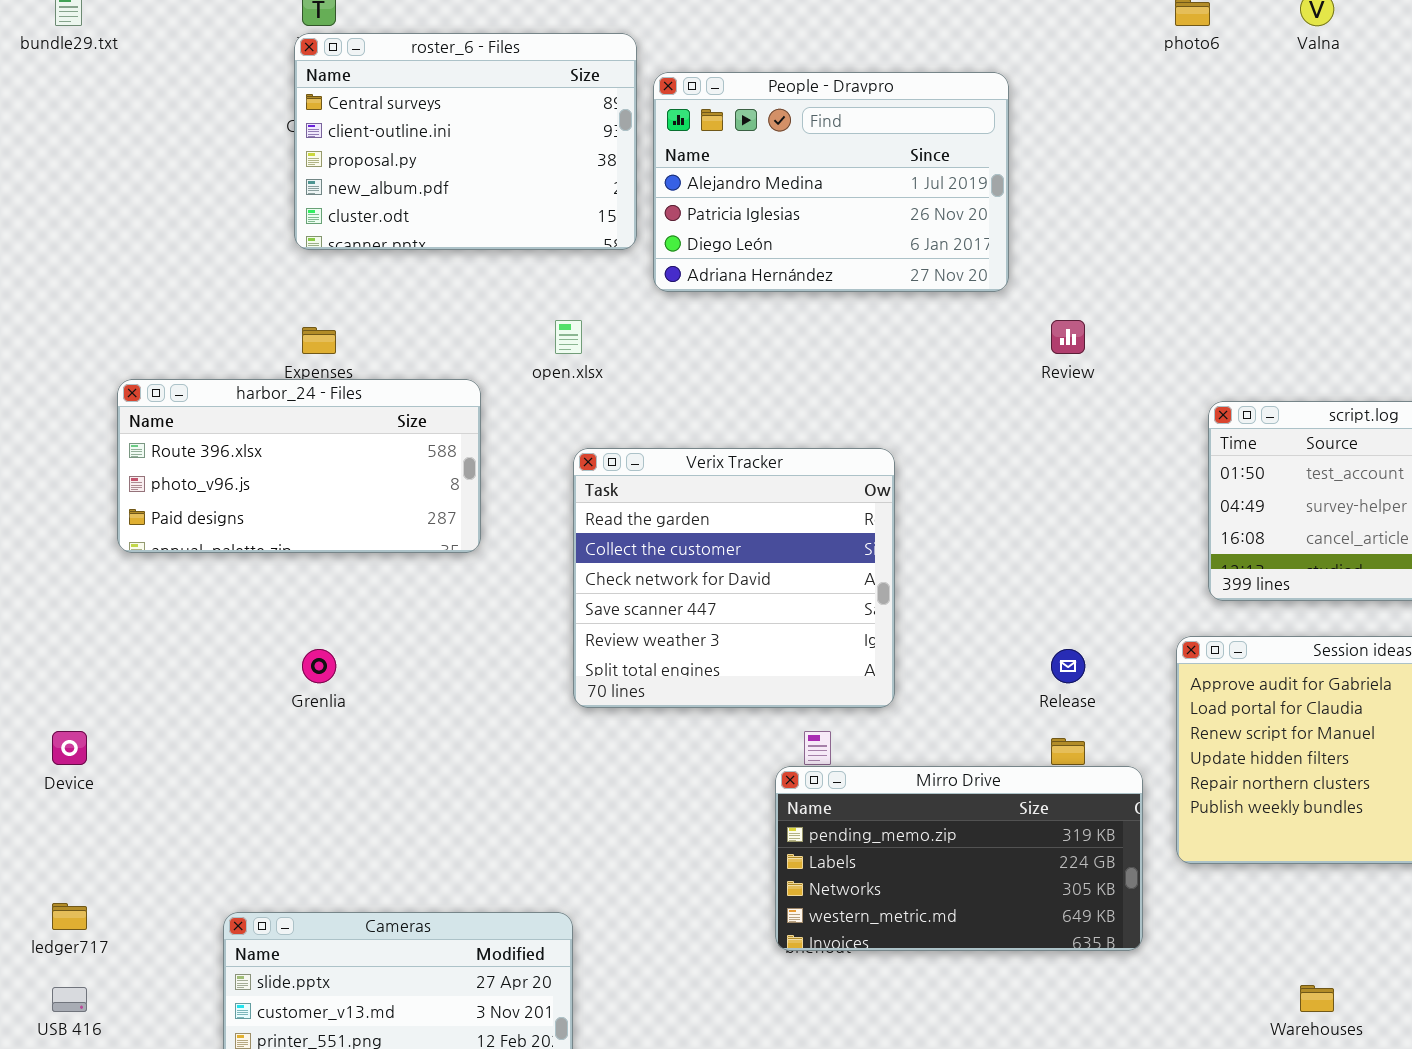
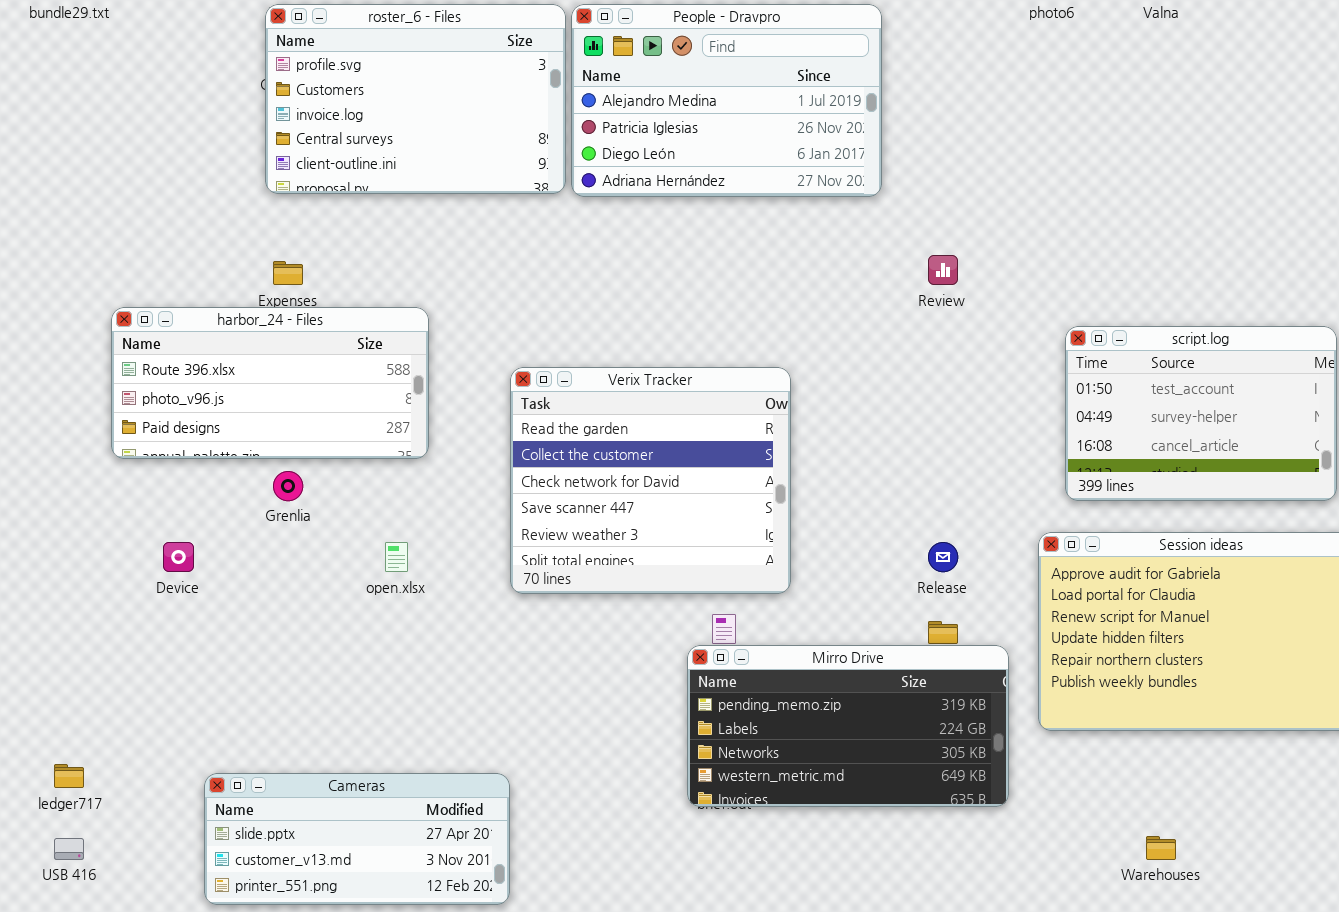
roster_6 - Files: [294,33,637,250] -> [265,4,566,194], scrolled up 3 rows
People - Dravpro: [653,72,1009,292] -> [571,4,882,197], moved
open.xlsx: [555,320,582,354] -> [385,542,408,572], moved
Grenlia: [302,649,336,683] -> [273,471,303,501], moved
Device: [52,731,87,765] -> [163,542,194,572], moved

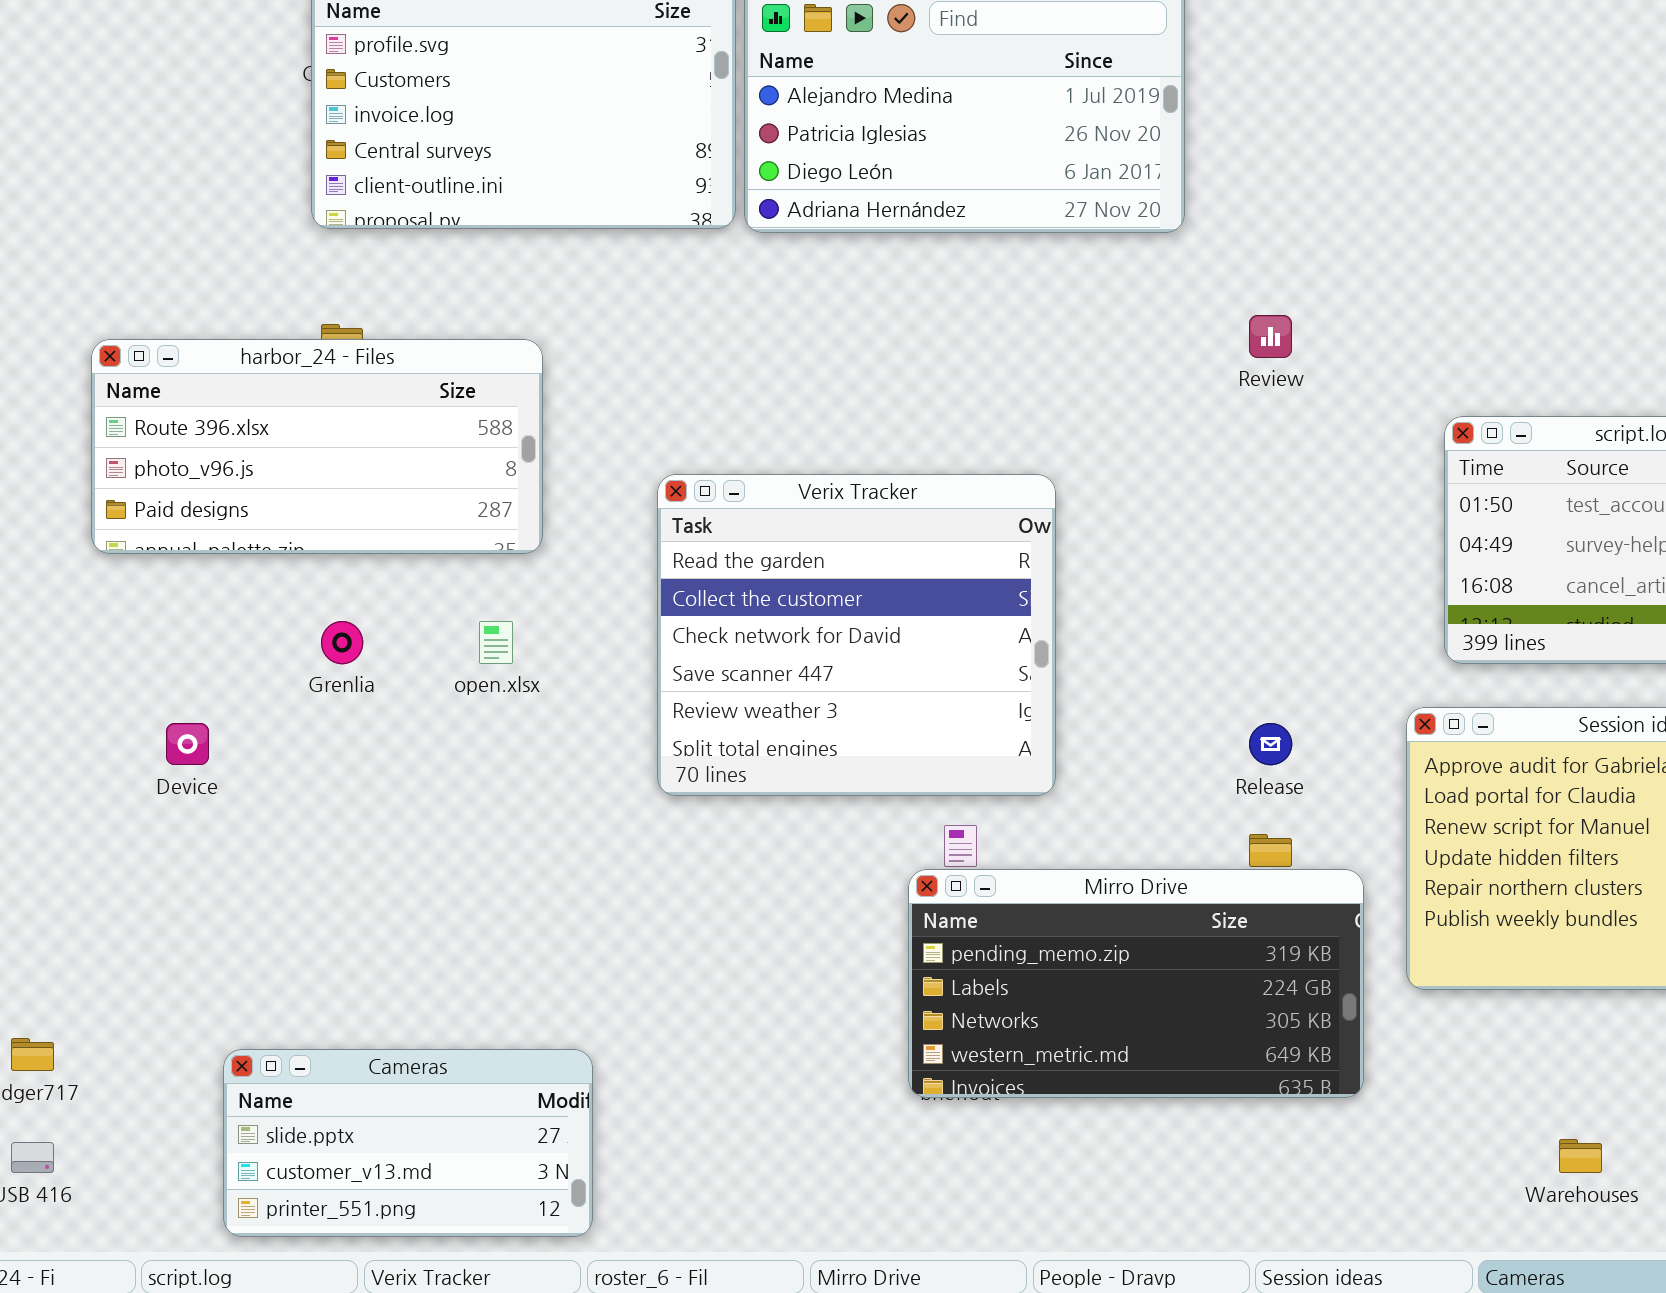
harbor_24 - Files: [111,307,429,459] -> [91,339,543,554], moved
open.xlsx: [385,542,408,572] -> [479,621,513,664], moved
Cameras: [204,773,510,905] -> [223,1049,593,1237], resized

